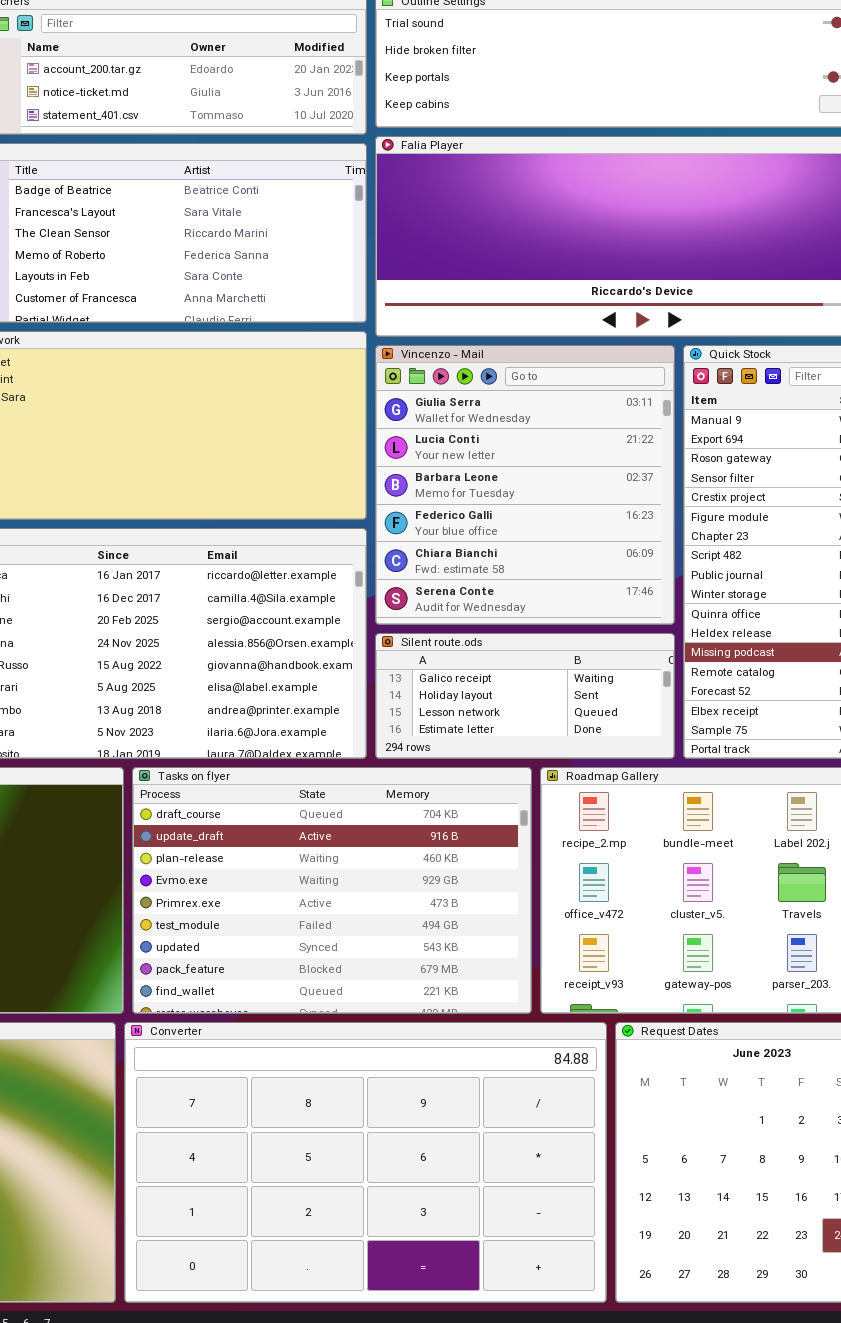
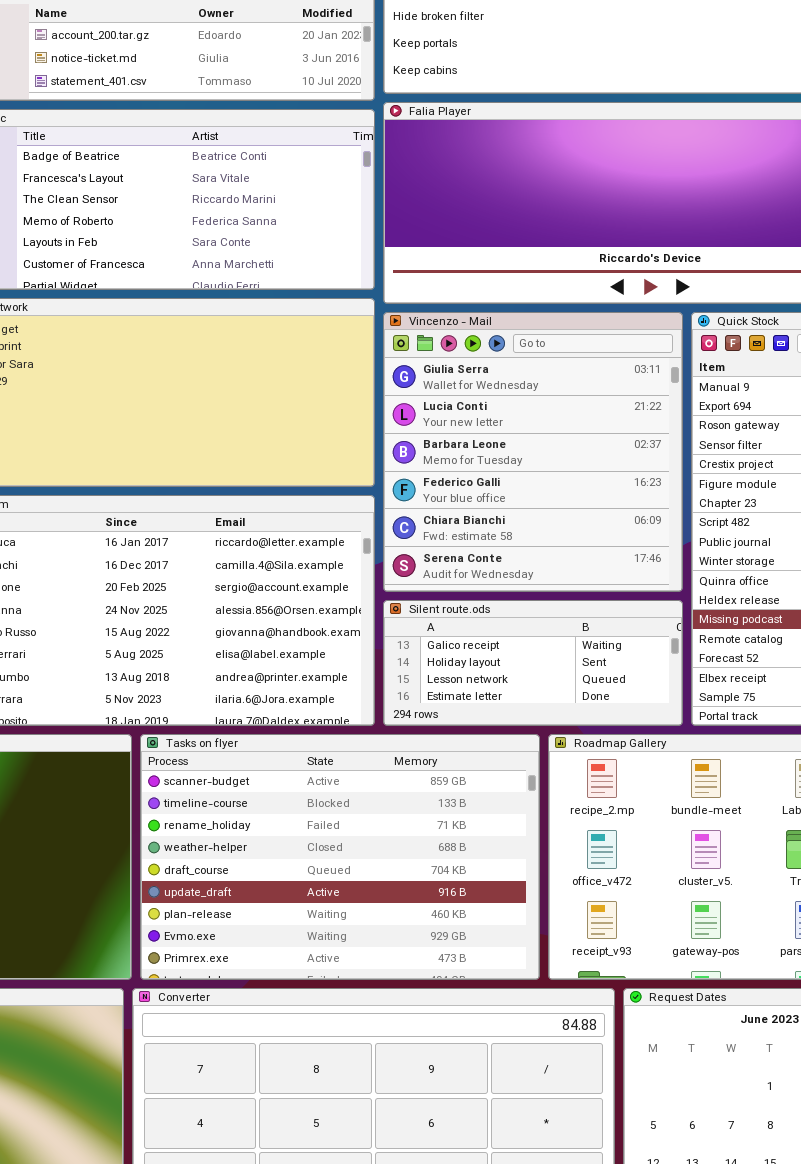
Tasks on flyer: [132,767,532,1014] -> [140,734,540,980], scrolled up 4 rows

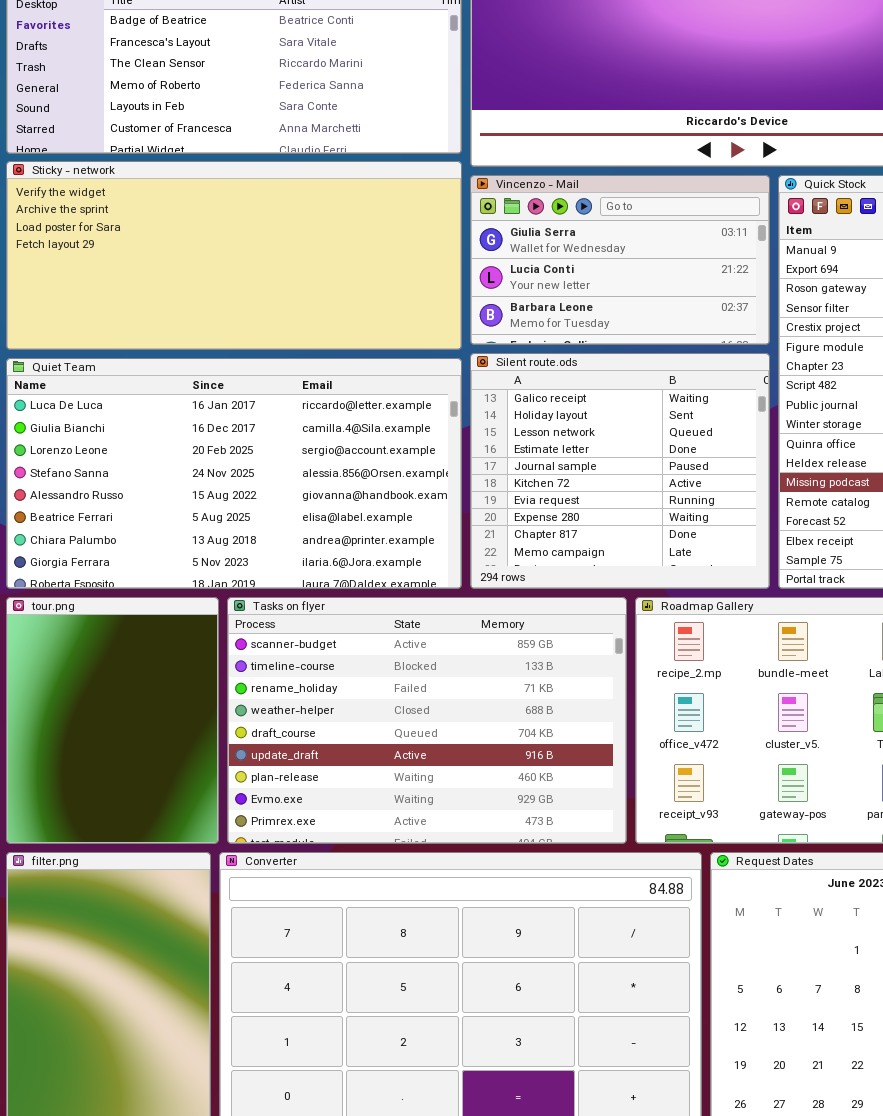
Vincenzo - Mail: [383,312,683,592] -> [470,175,770,345], resized
Silent route.ods: [383,600,683,726] -> [470,353,770,589], resized

